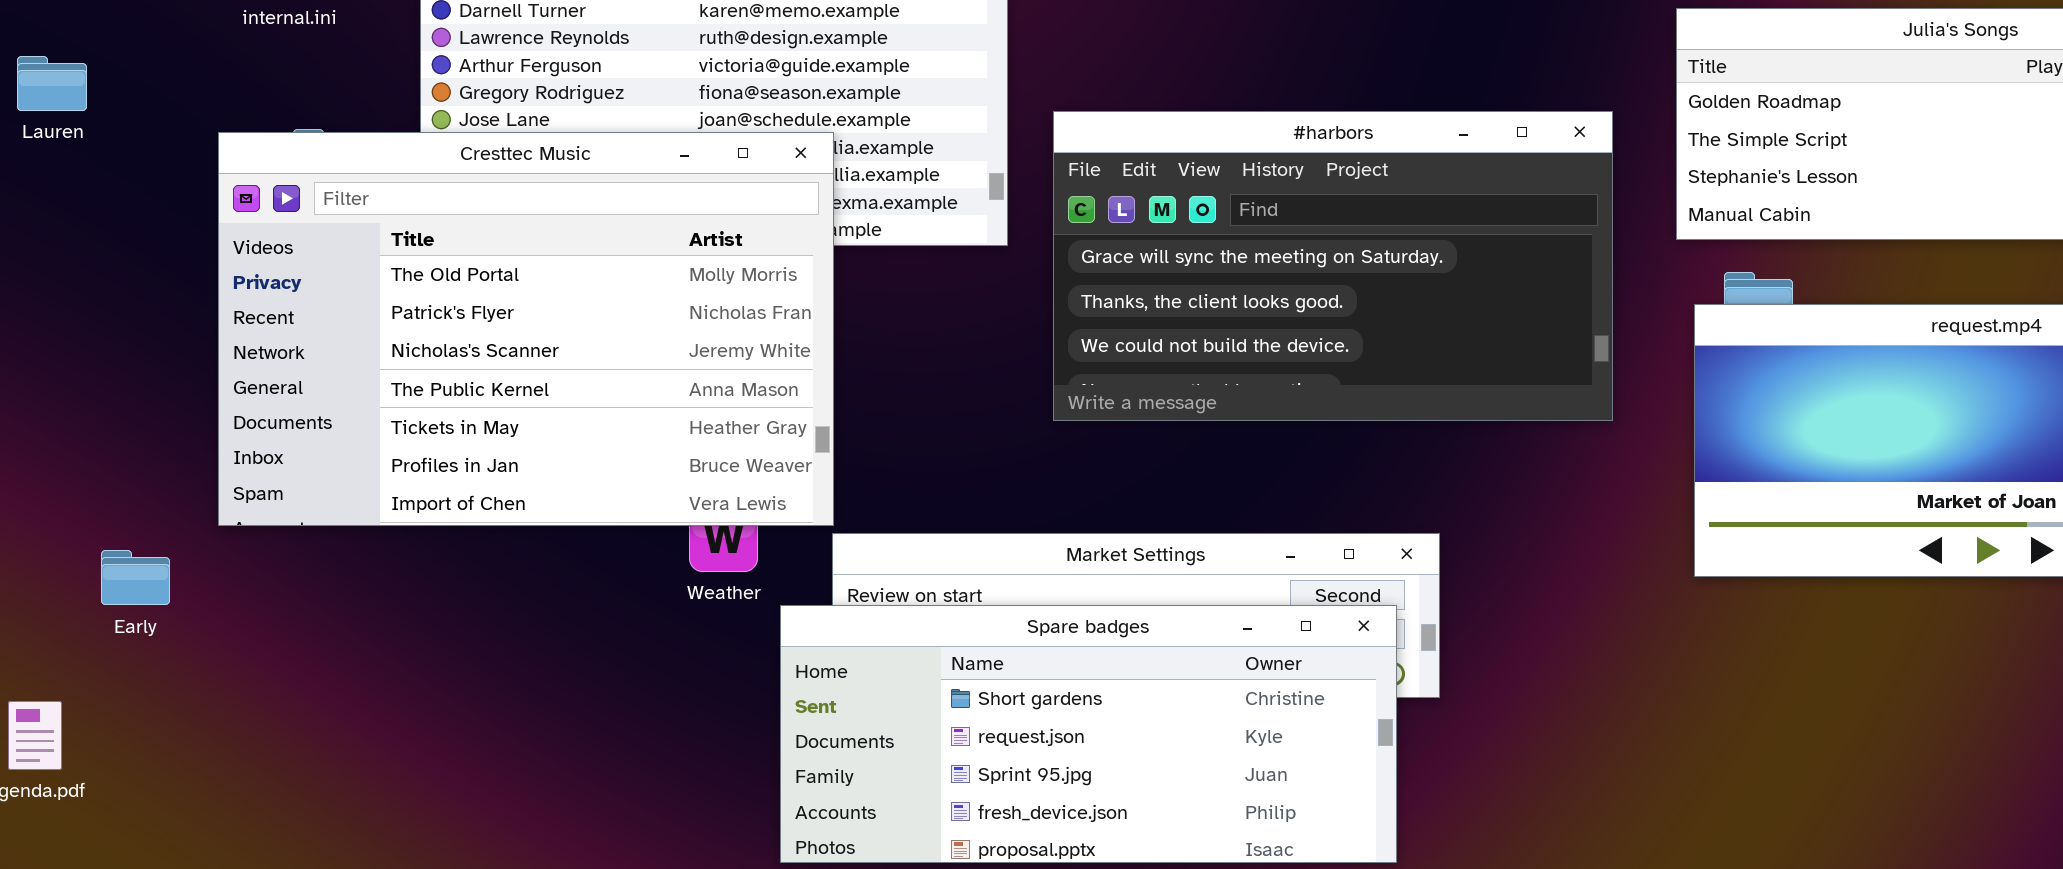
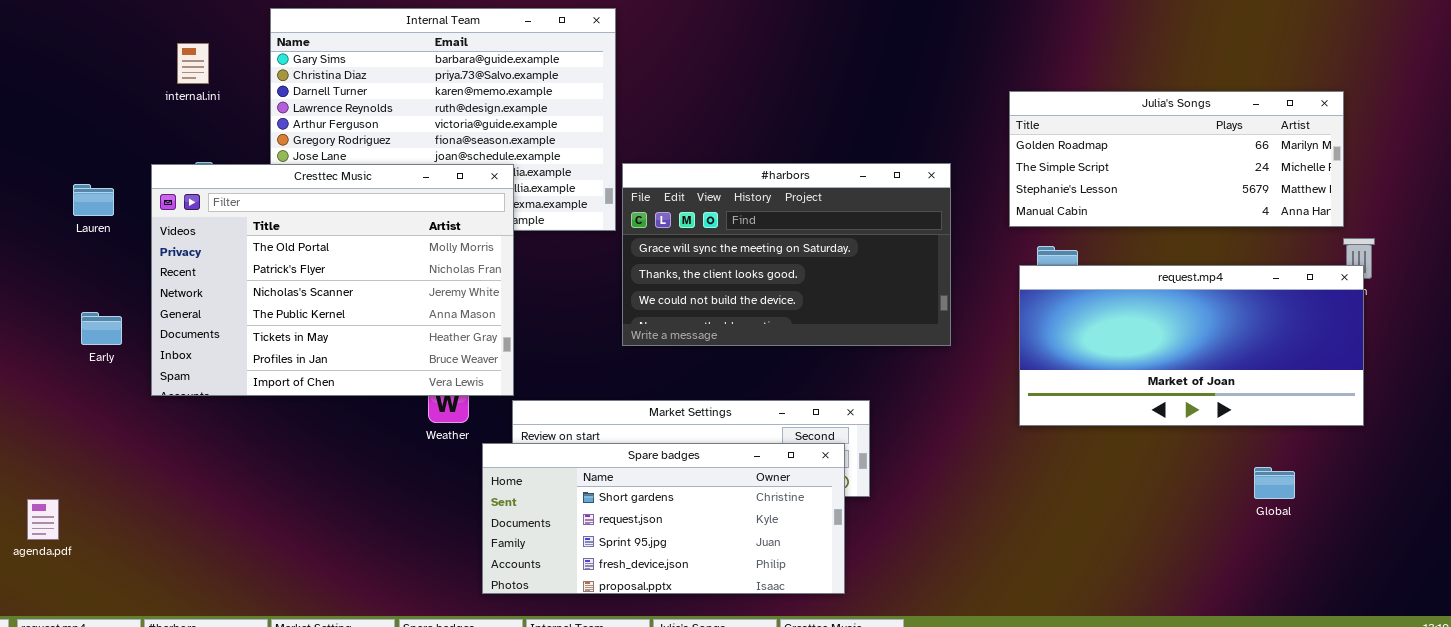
Lauren: [17,56,87,111] -> [73,184,114,216], moved
#harbors: [1053,111,1613,421] -> [622,163,951,346], moved
Early: [101,550,170,605] -> [81,312,122,345], moved

